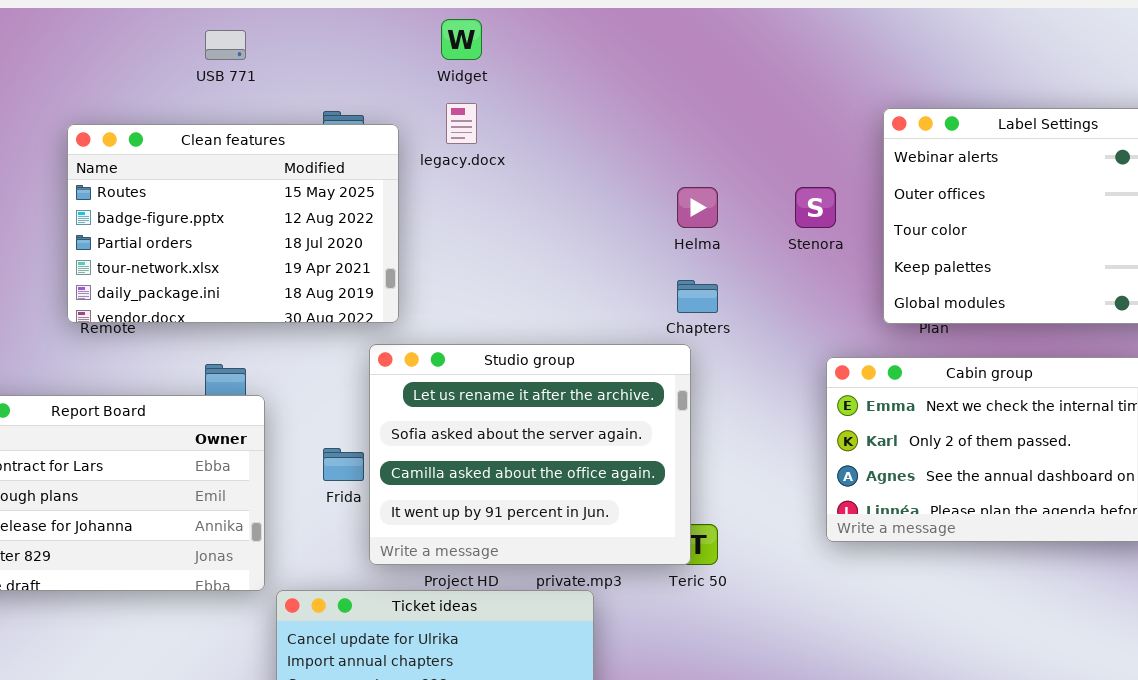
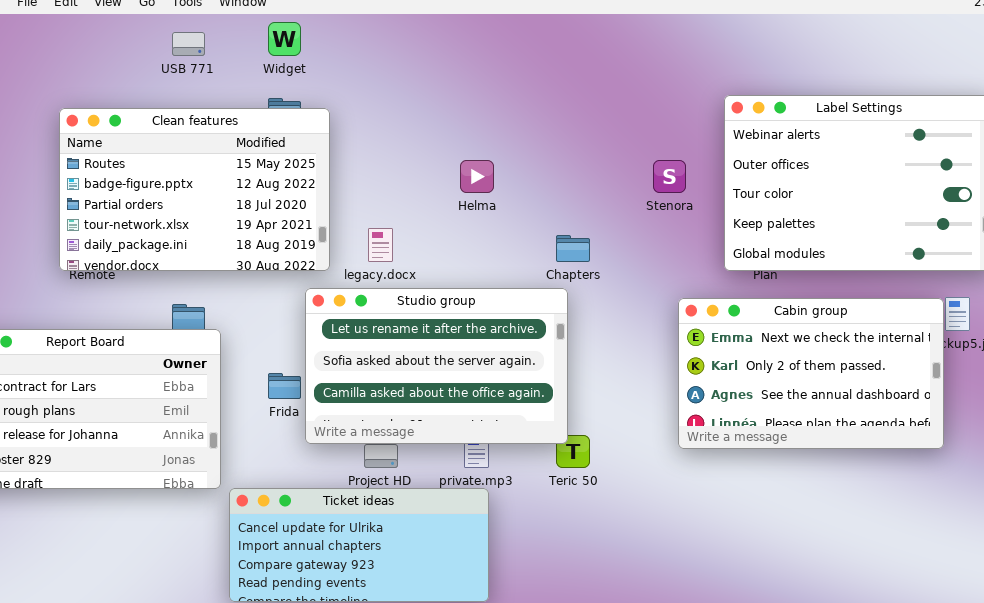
Widget: [441,19,482,60] -> [268,22,301,56], moved
legacy.docx: [446,103,477,144] -> [368,228,393,262], moved
Helma: [677,187,718,228] -> [460,160,494,193], moved
Studio group: [369,344,691,565] -> [305,288,568,444], resized

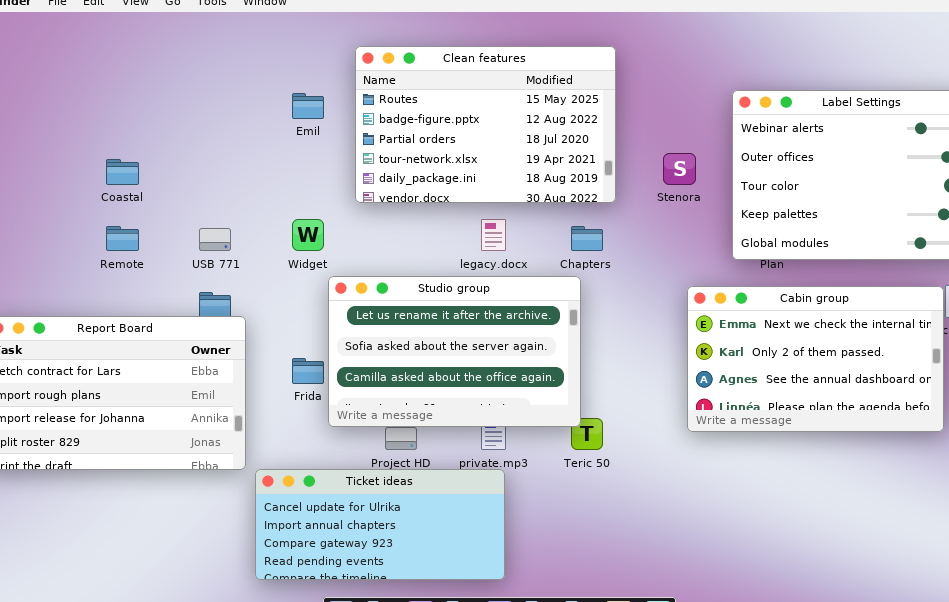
Widget: [268,22,301,56] -> [292,219,324,251], moved
USB 771: [172,32,205,56] -> [199,228,231,251], moved
Clean features: [59,108,330,271] -> [355,46,616,203], moved
legacy.docx: [368,228,393,262] -> [481,219,506,251], moved

